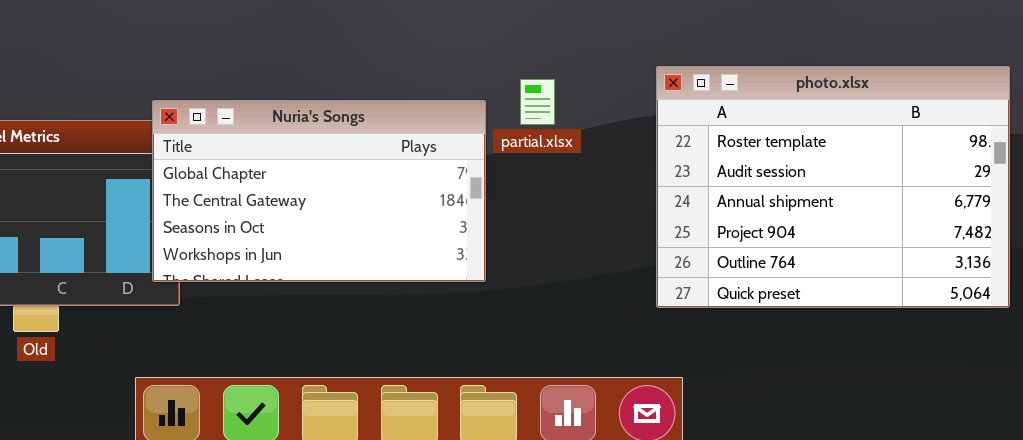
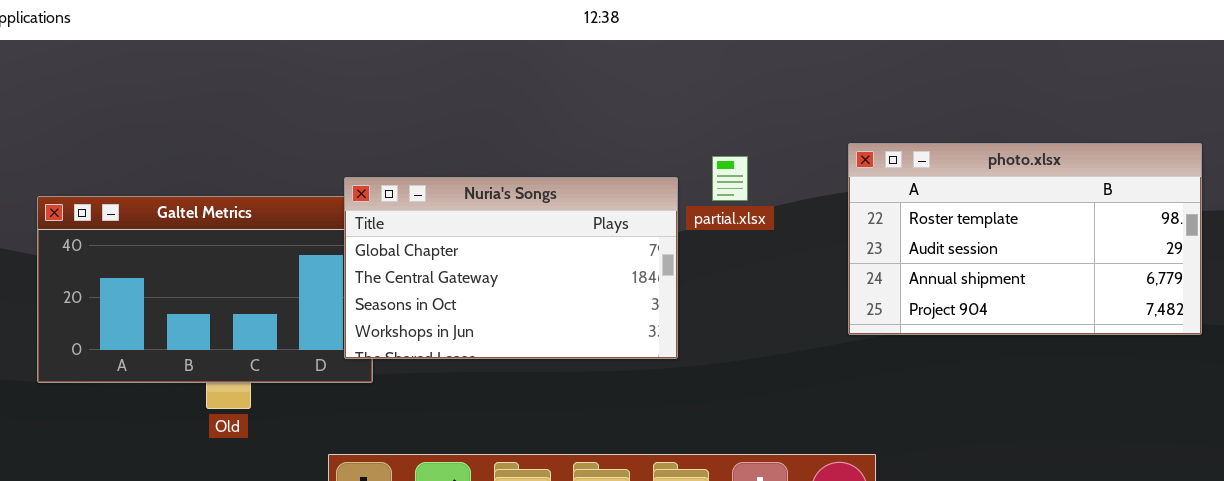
photo.xlsx: [656,66,1010,308] -> [848,143,1202,335], resized

